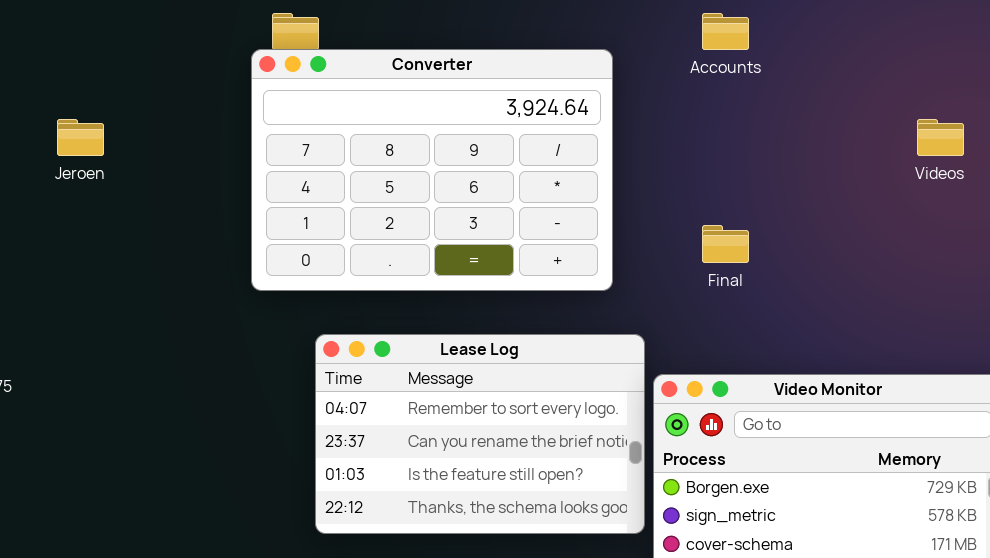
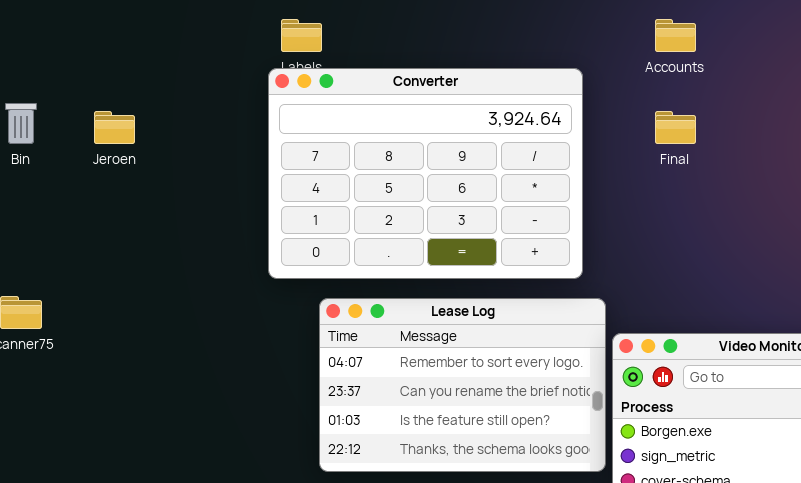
Converter: [251,49,613,291] -> [268,68,583,279], moved
Final: [702,225,749,263] -> [655,111,696,144], moved

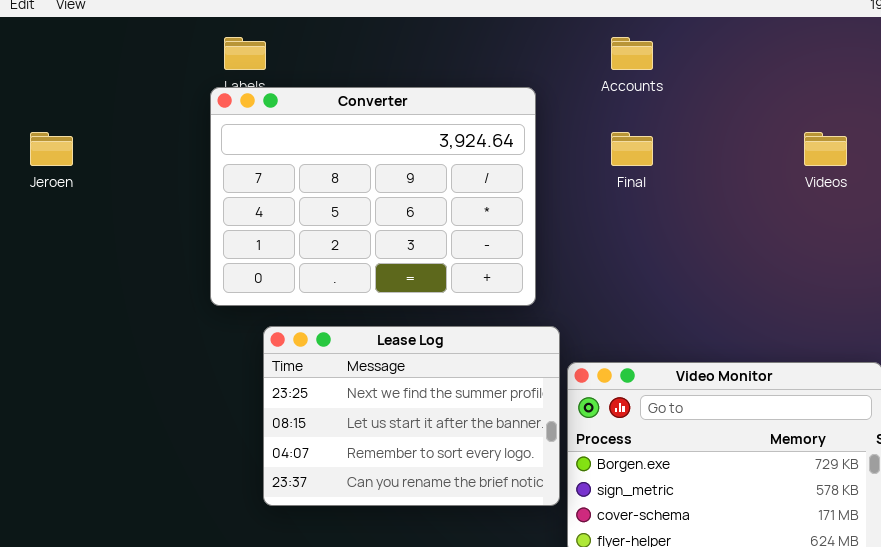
Lease Log: [319,298,606,472] -> [263,326,560,506], scrolled up 2 rows

